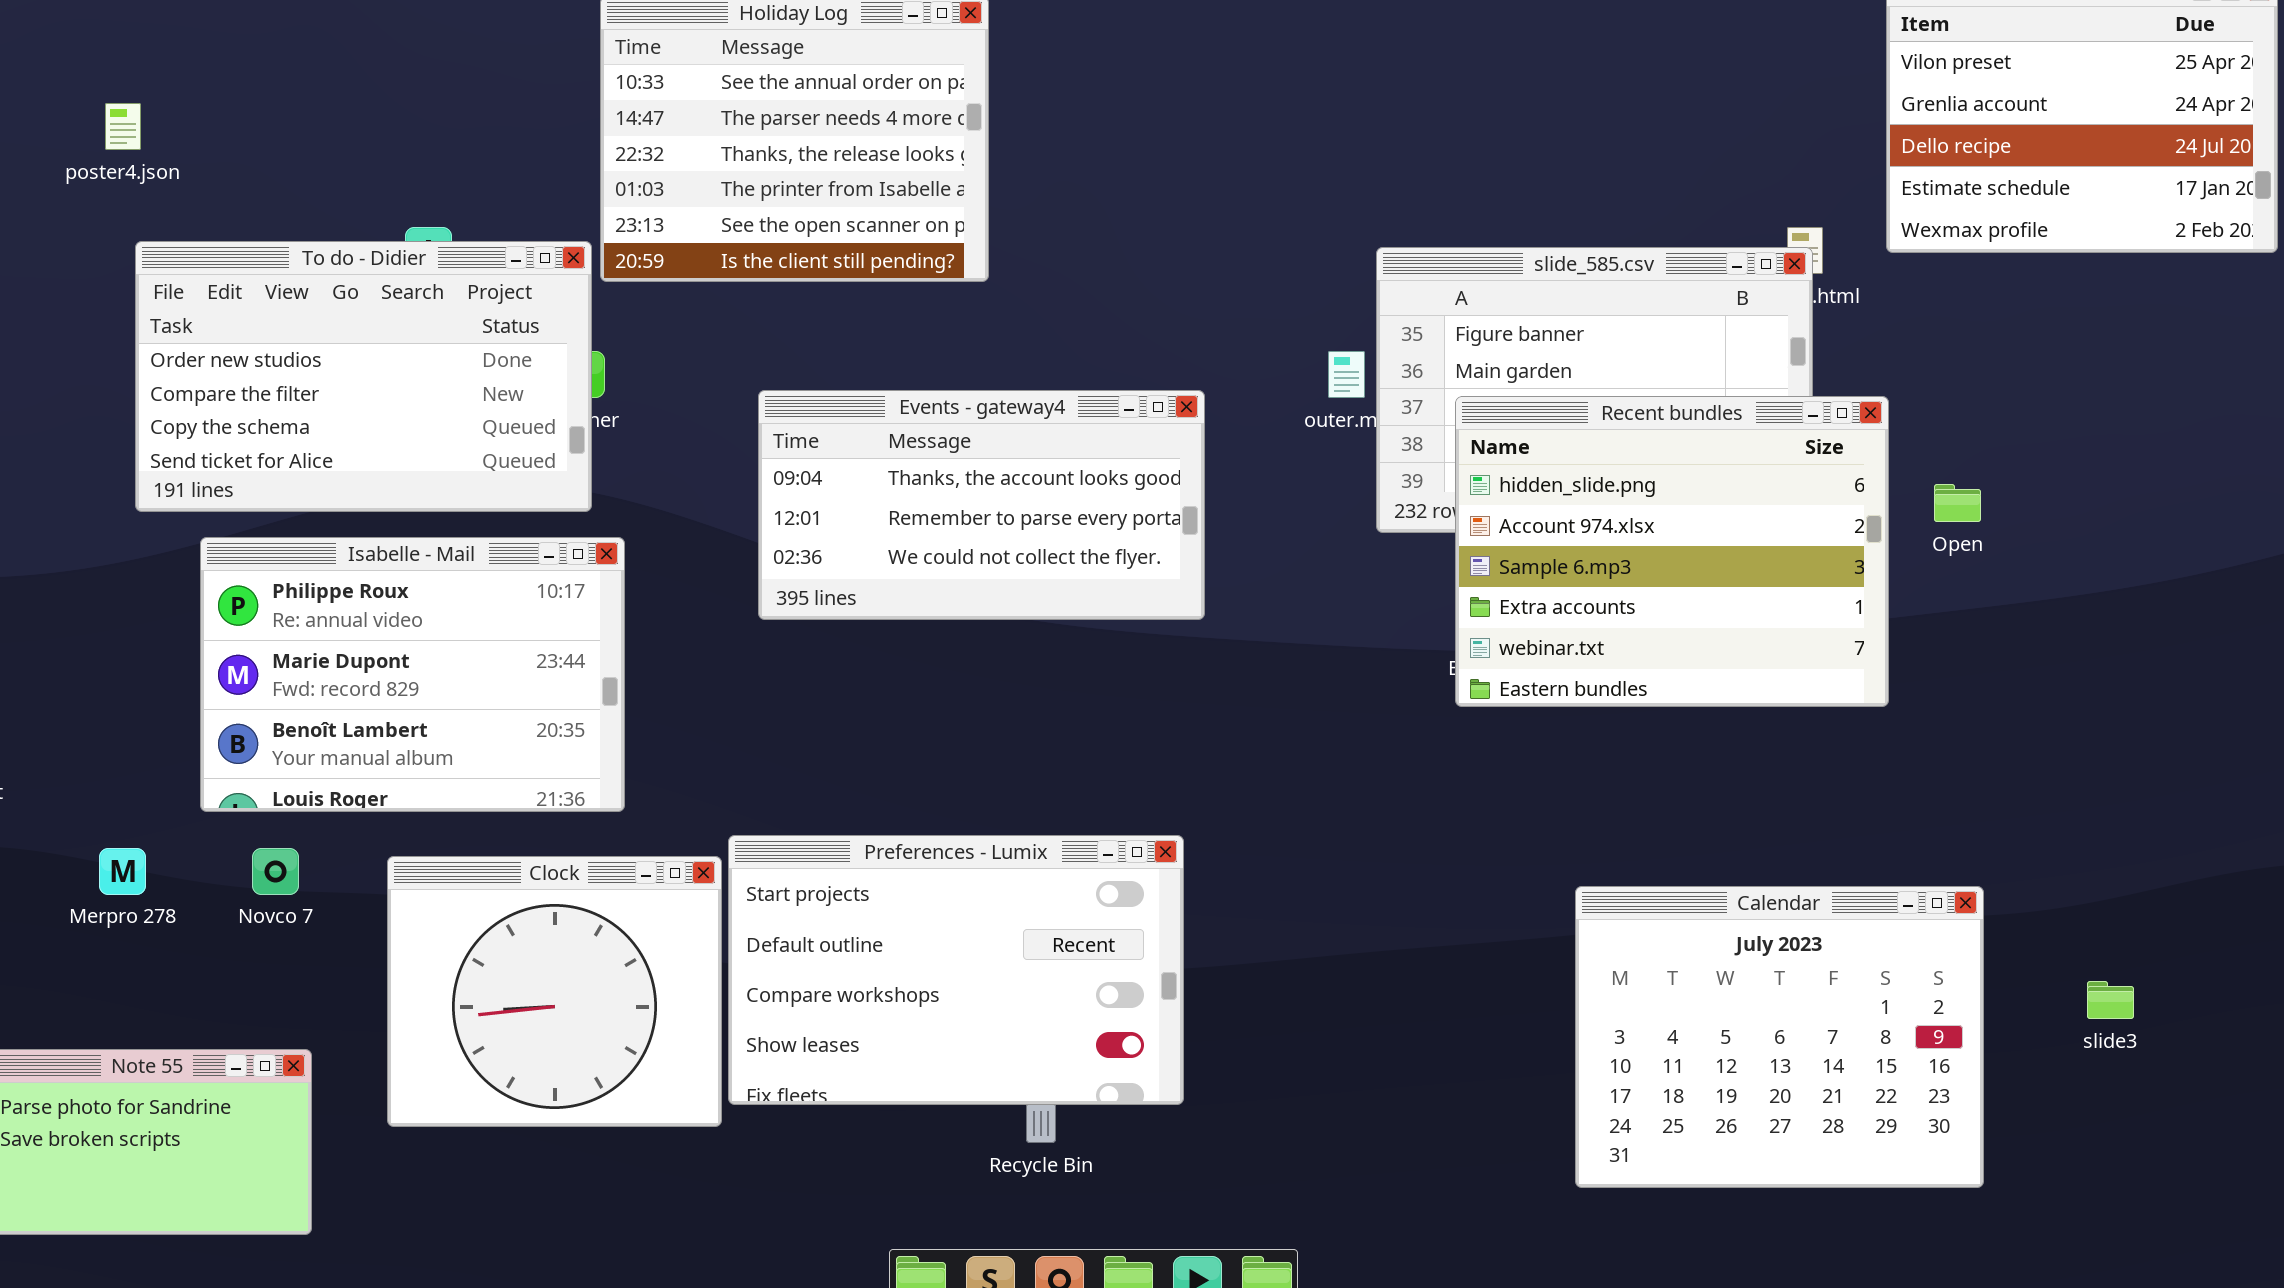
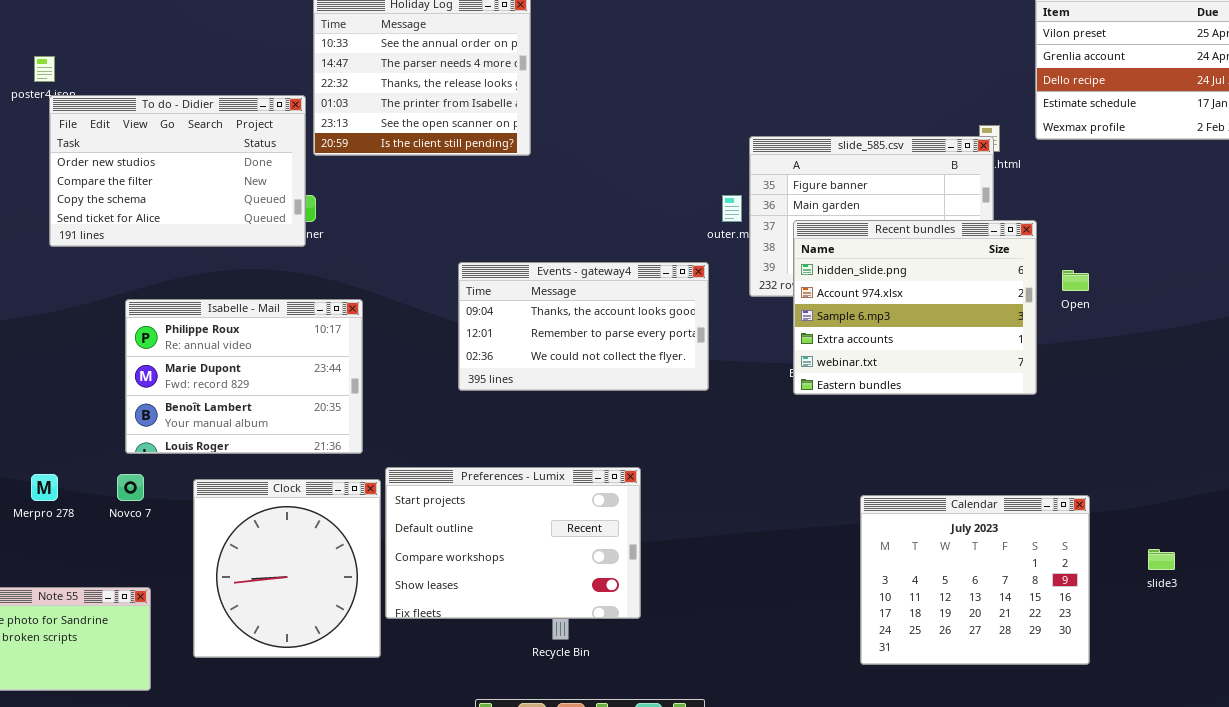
To do - Didier: [135,241,592,512] -> [49,95,306,247], moved
Events - gateway4: [758,390,1205,620] -> [458,262,709,391], moved
Isabelle - Mail: [200,537,625,812] -> [125,299,363,454], moved
Clock: [387,856,722,1127] -> [193,479,381,658], resized

